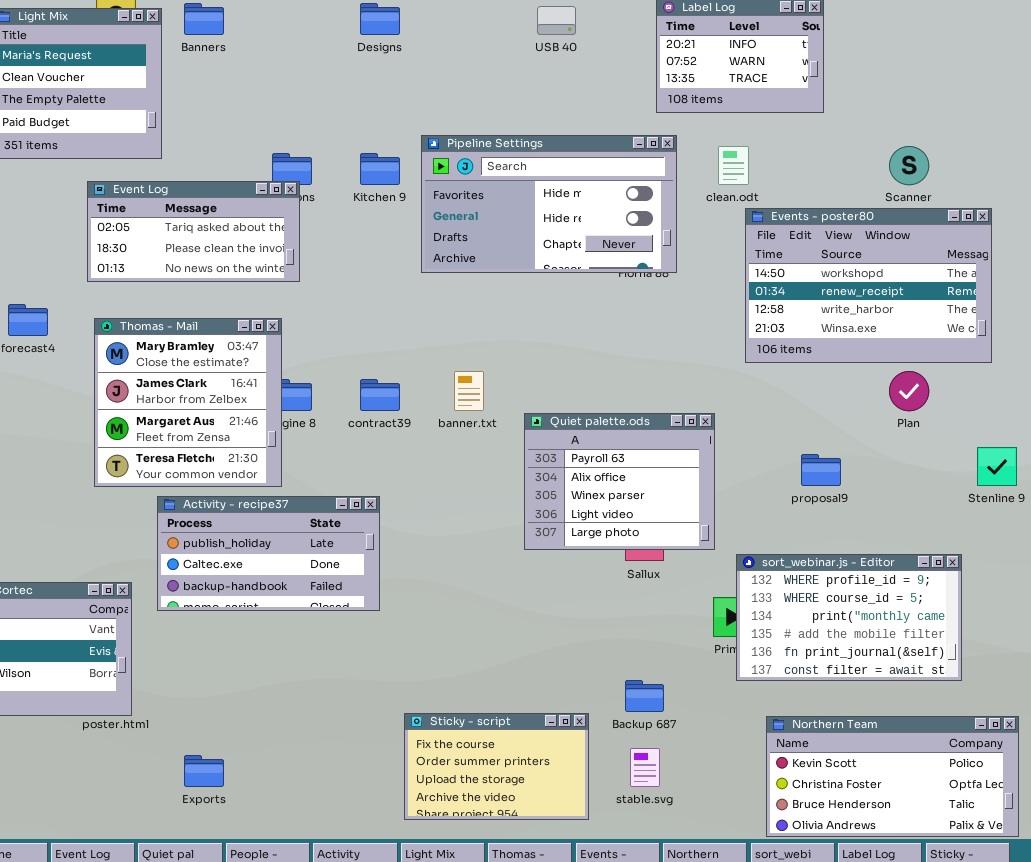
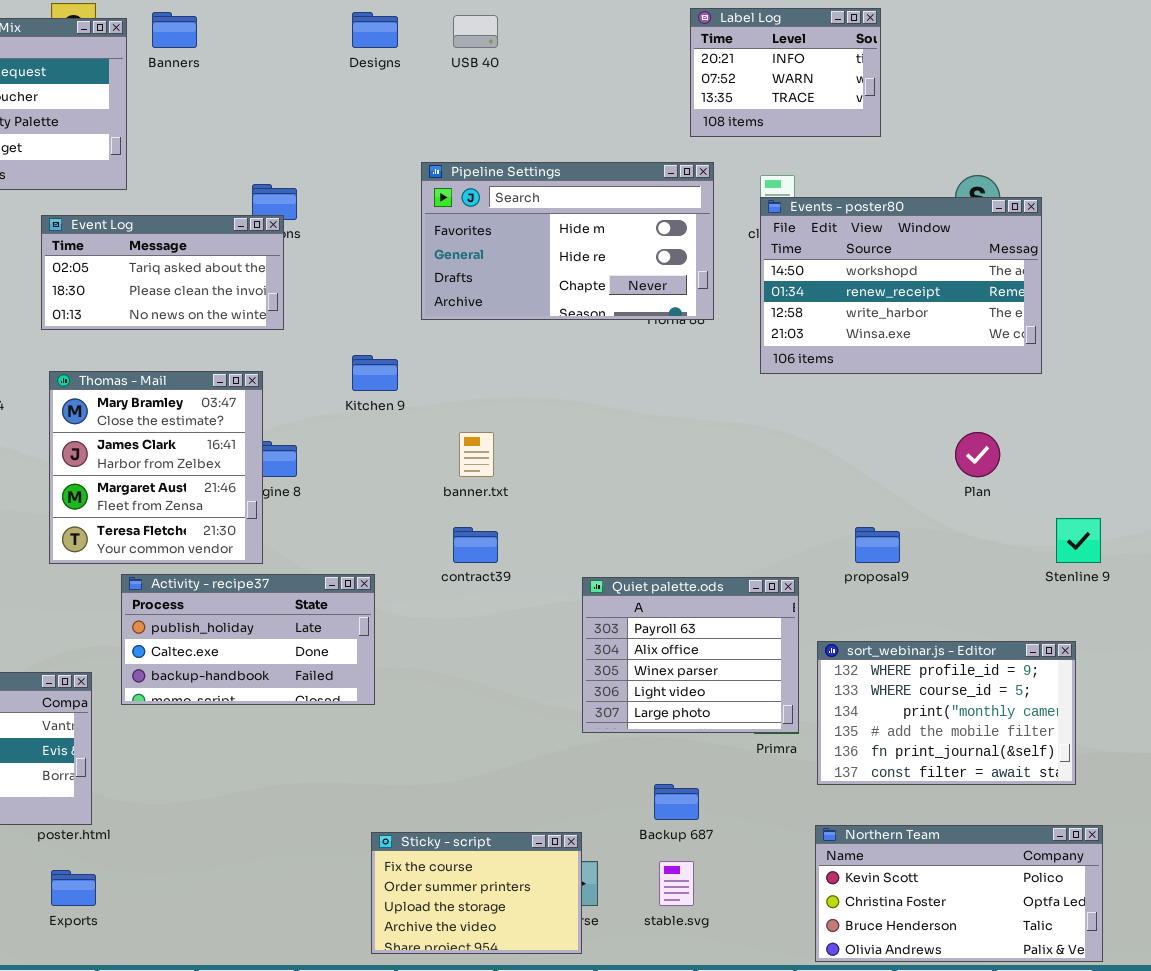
USB 40: [537,6,576,35] -> [453,15,498,48], moved
Kitchen 9: [360,153,400,185] -> [352,355,398,391], moved
Events - poster80: [745,208,992,363] -> [760,197,1042,374], moved
contract39: [360,379,400,411] -> [453,527,498,563], moved
Quiet palette.ods: [524,413,715,550] -> [582,577,799,733], moved
sort_webinar.js - Editor: [736,554,962,681] -> [817,641,1076,785], moved
Sticky - script: [404,713,589,820] -> [371,832,582,954], moved
Exports: [184,755,224,787] -> [51,870,96,906], moved

